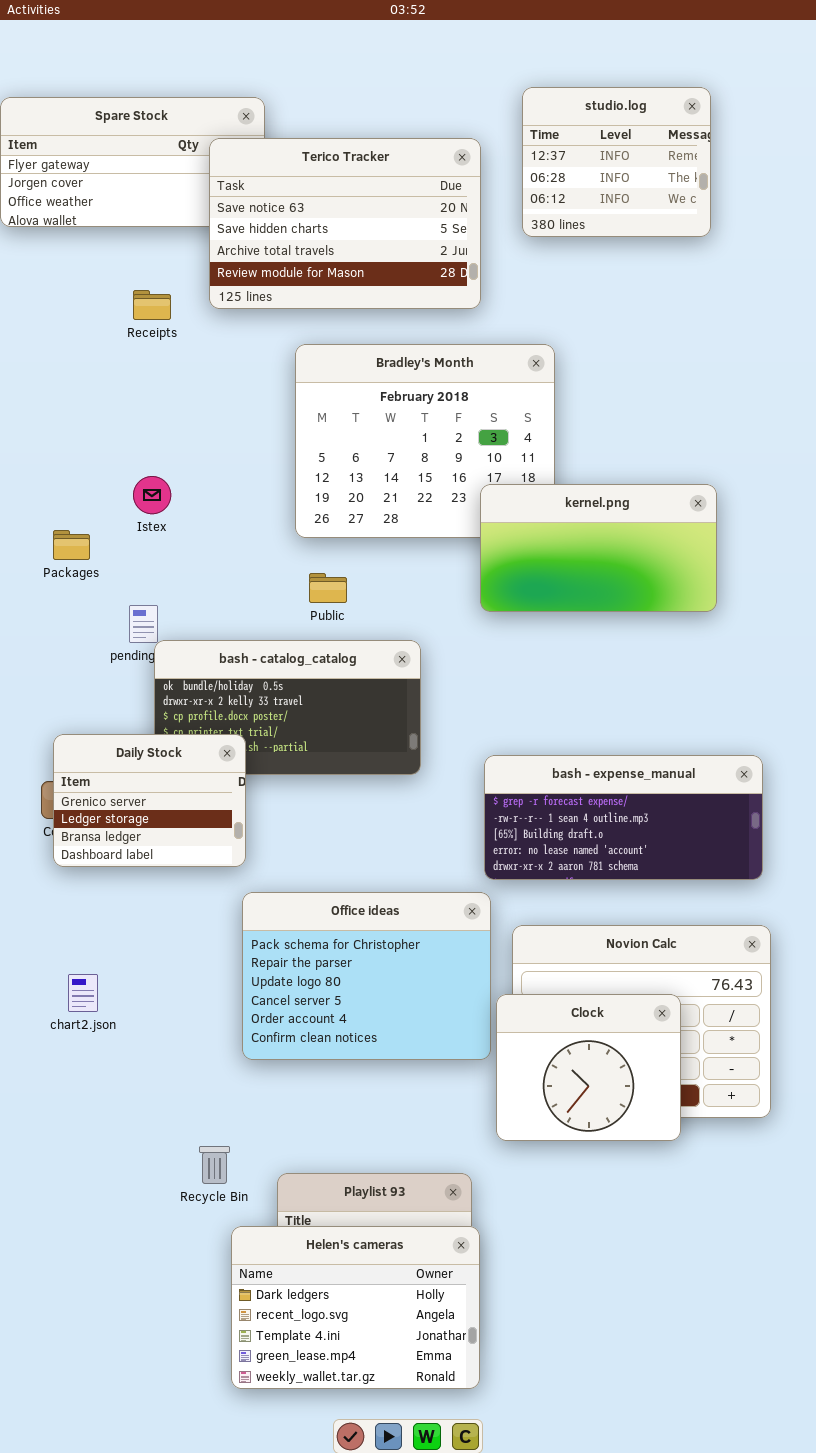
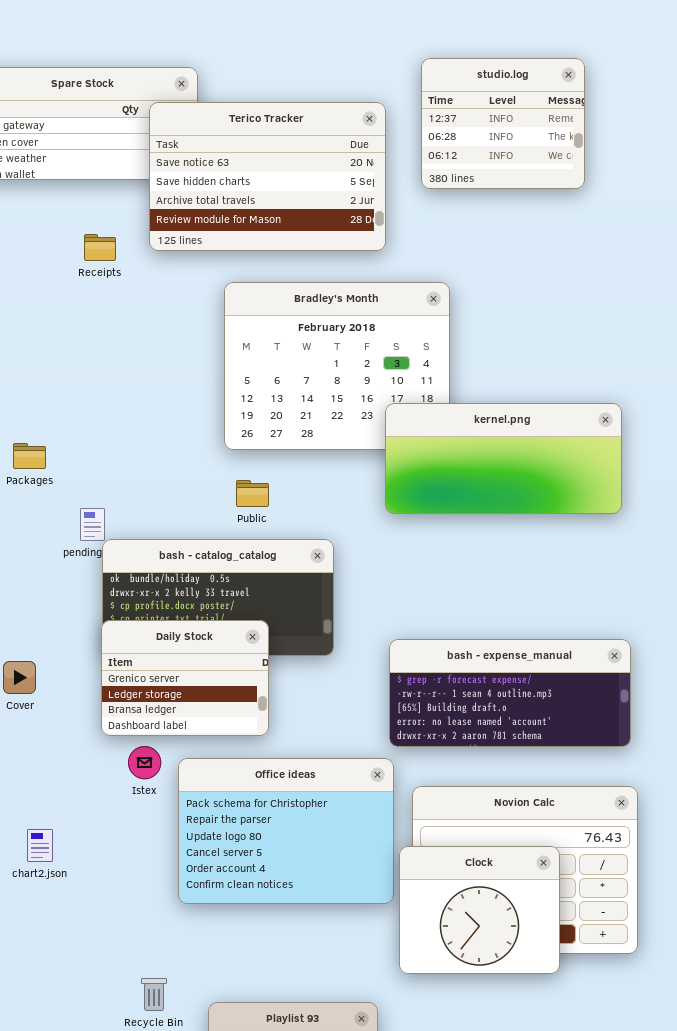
Istex: [133,476,171,514] -> [128,746,161,779], moved
kernel.png: [480,484,717,612] -> [385,403,622,514], resized
Daily Stock: [53,734,246,867] -> [101,620,269,736], moved

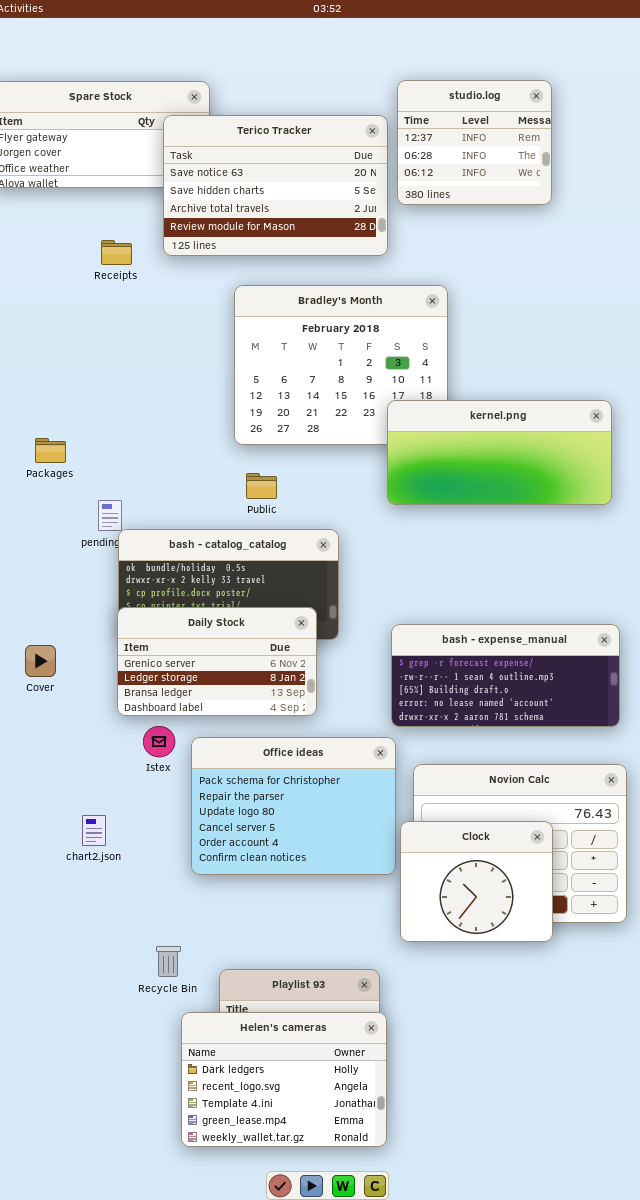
studio.log: [421,58,585,189] -> [397,80,552,205], moved
Daily Stock: [101,620,269,736] -> [117,607,317,716], resized
chart2.json: [27,829,53,862] -> [82,815,106,846], moved

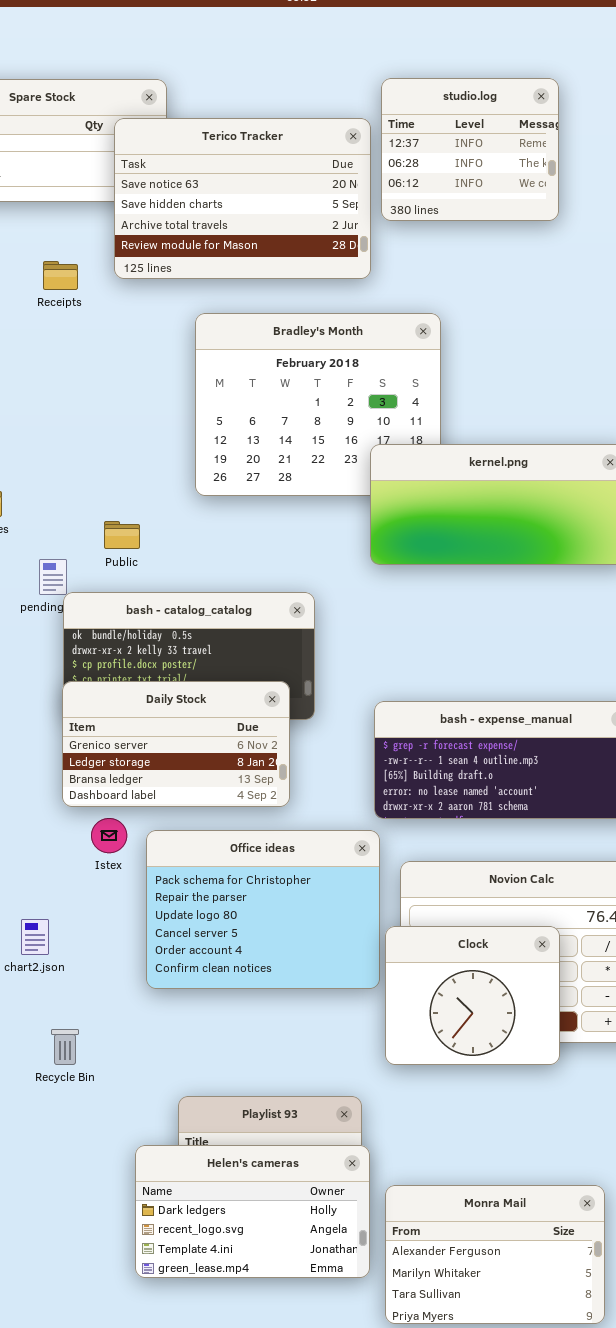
Public: [246,473,277,499] -> [104,521,140,549], moved
Recycle Bin: [156,946,181,977] -> [51,1029,79,1065], moved
Helen's cameras: [181,1012,387,1147] -> [135,1145,370,1278], resized
Monra Mail: none -> [385,1185,605,1324], opened

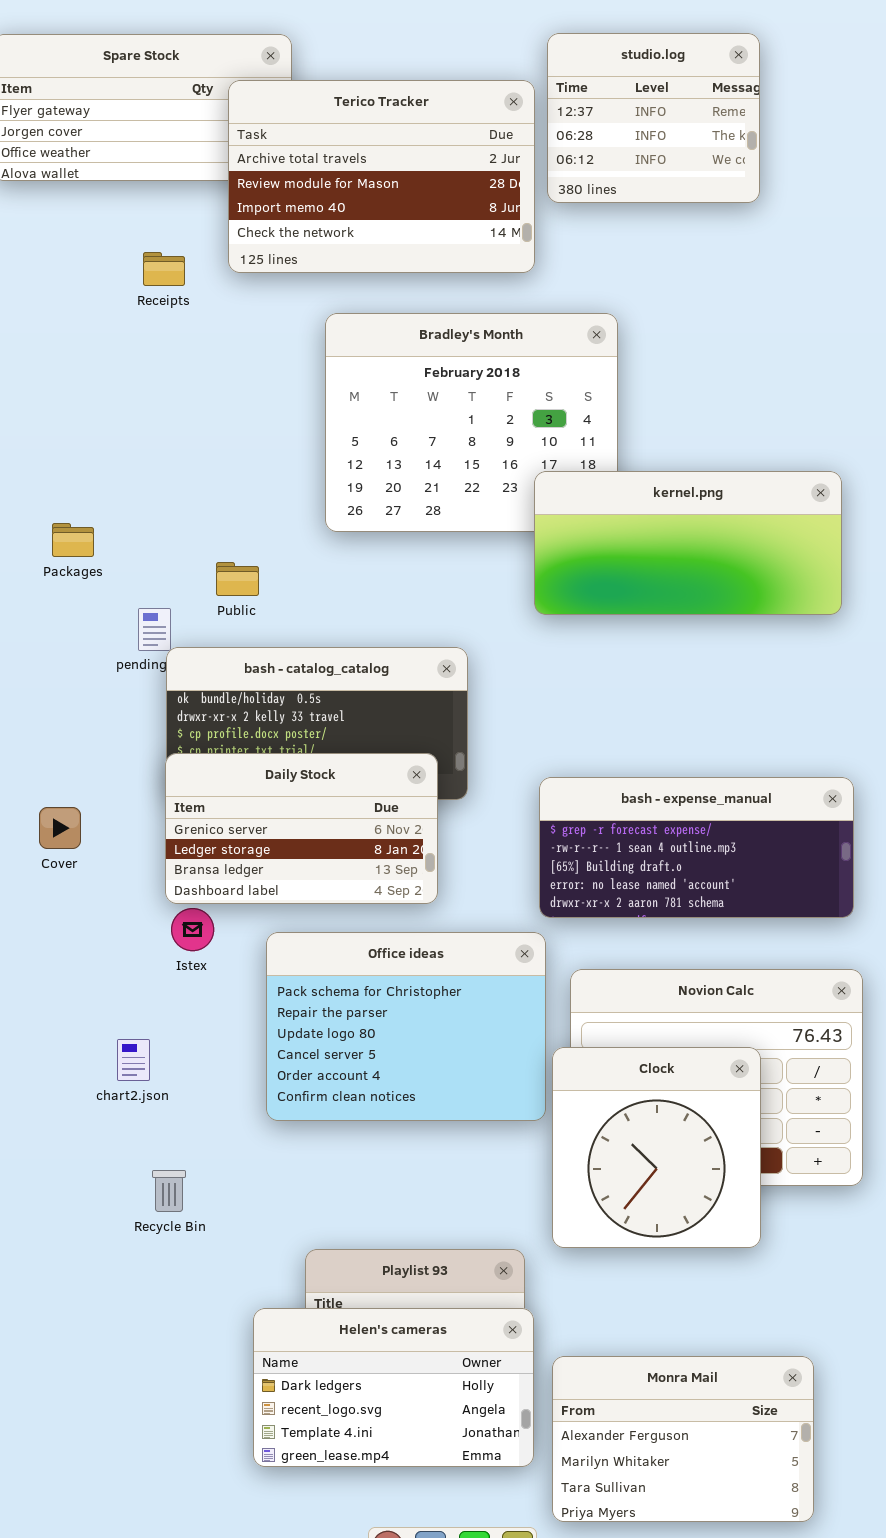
Terico Tracker: [114,118,371,279] -> [228,80,535,273], scrolled down 2 rows
Istex: [91,818,127,853] -> [171,908,214,951], moved
Clock: [385,926,560,1065] -> [552,1047,761,1248], resized

